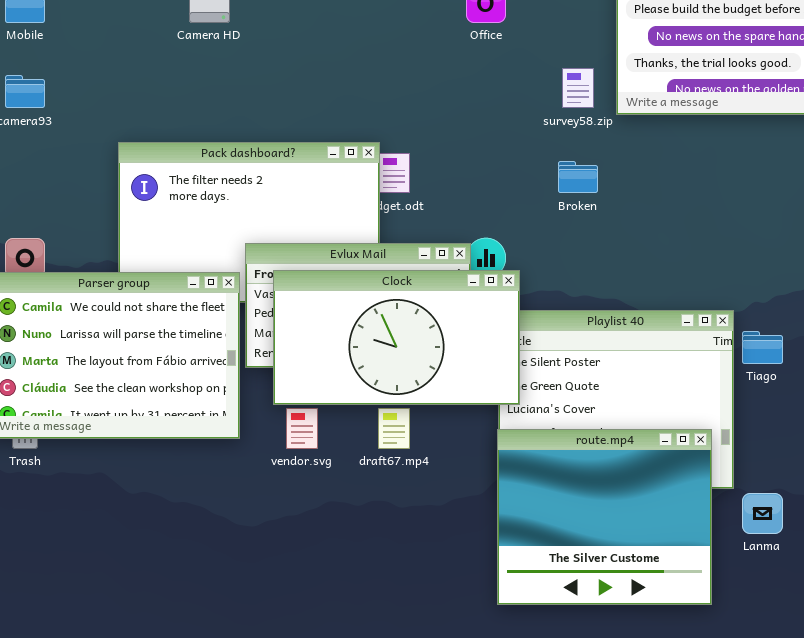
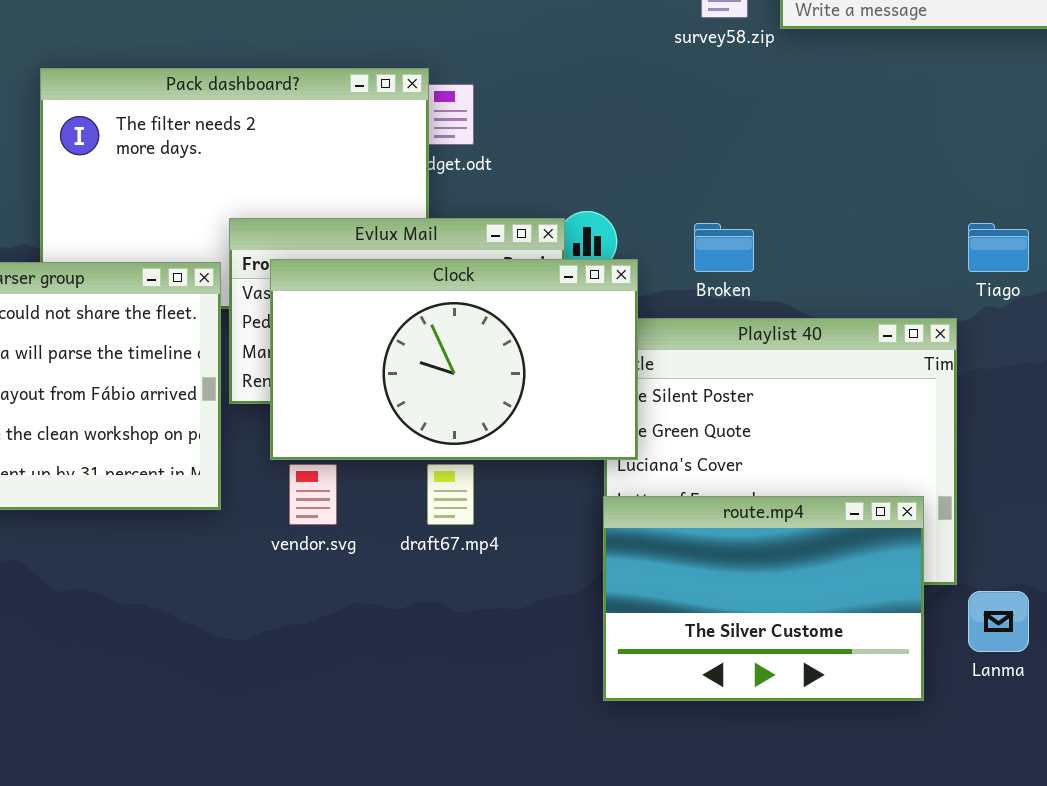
Broken: [558,161,598,193] -> [694,223,754,272], moved
Tiago: [742,331,783,364] -> [968,223,1029,272], moved
route.mp4: [497,429,712,605] -> [603,496,924,701], resized

